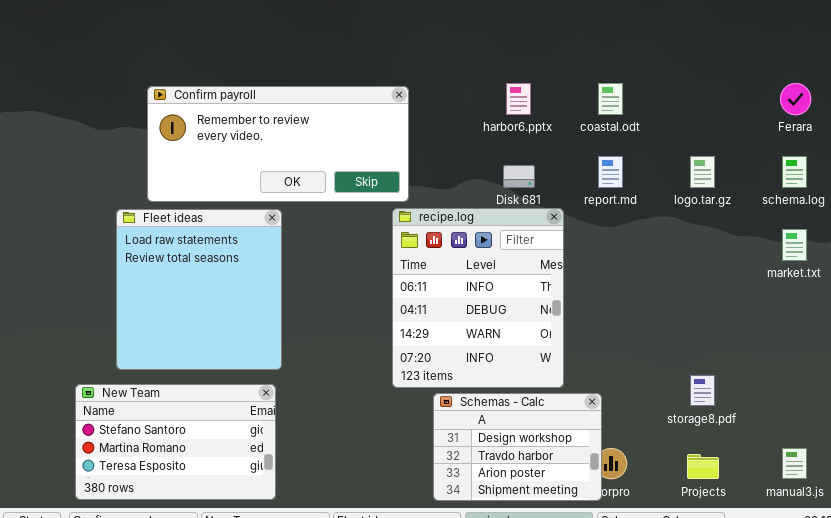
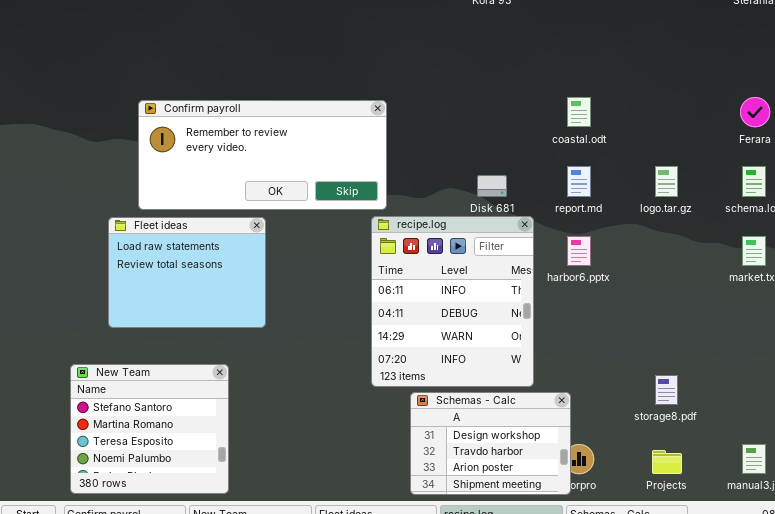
harbor6.pptx: [506,83,531,115] -> [567,236,591,266], moved
Fleet ideas: [116,209,282,370] -> [108,217,266,328], resized
New Team: [75,384,276,500] -> [70,364,229,494], resized

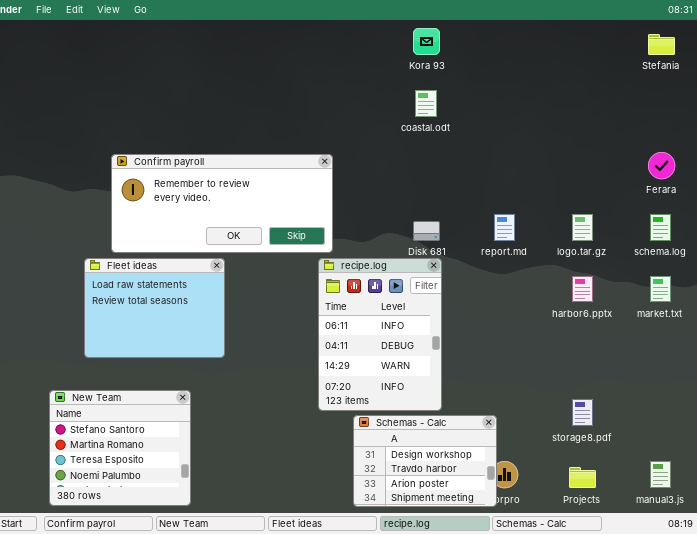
coastal.odt: [567,97,591,127] -> [415,90,437,117], moved
recipe.log: [371,216,534,387] -> [318,258,442,411], resized
harbor6.pptx: [567,236,591,266] -> [572,276,593,302], moved

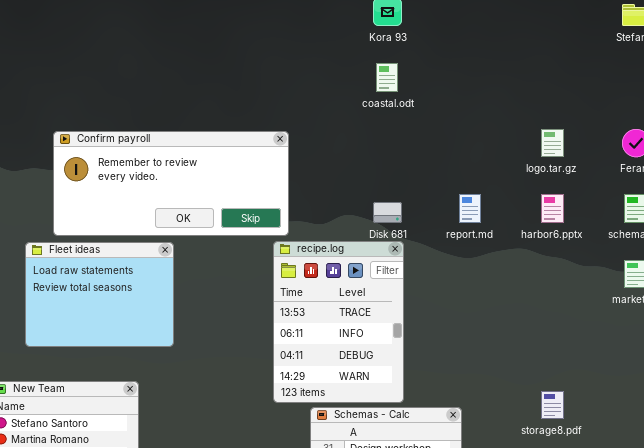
logo.tar.gz: [572,214,593,241] -> [541,129,564,157], moved
recipe.log: [318,258,442,411] -> [273,241,404,403], scrolled up 1 row
harbor6.pptx: [572,276,593,302] -> [541,194,564,223], moved

